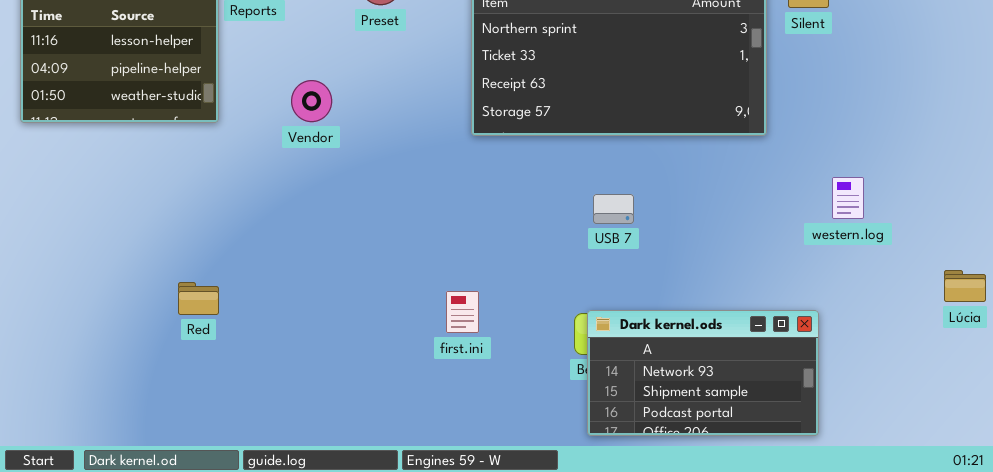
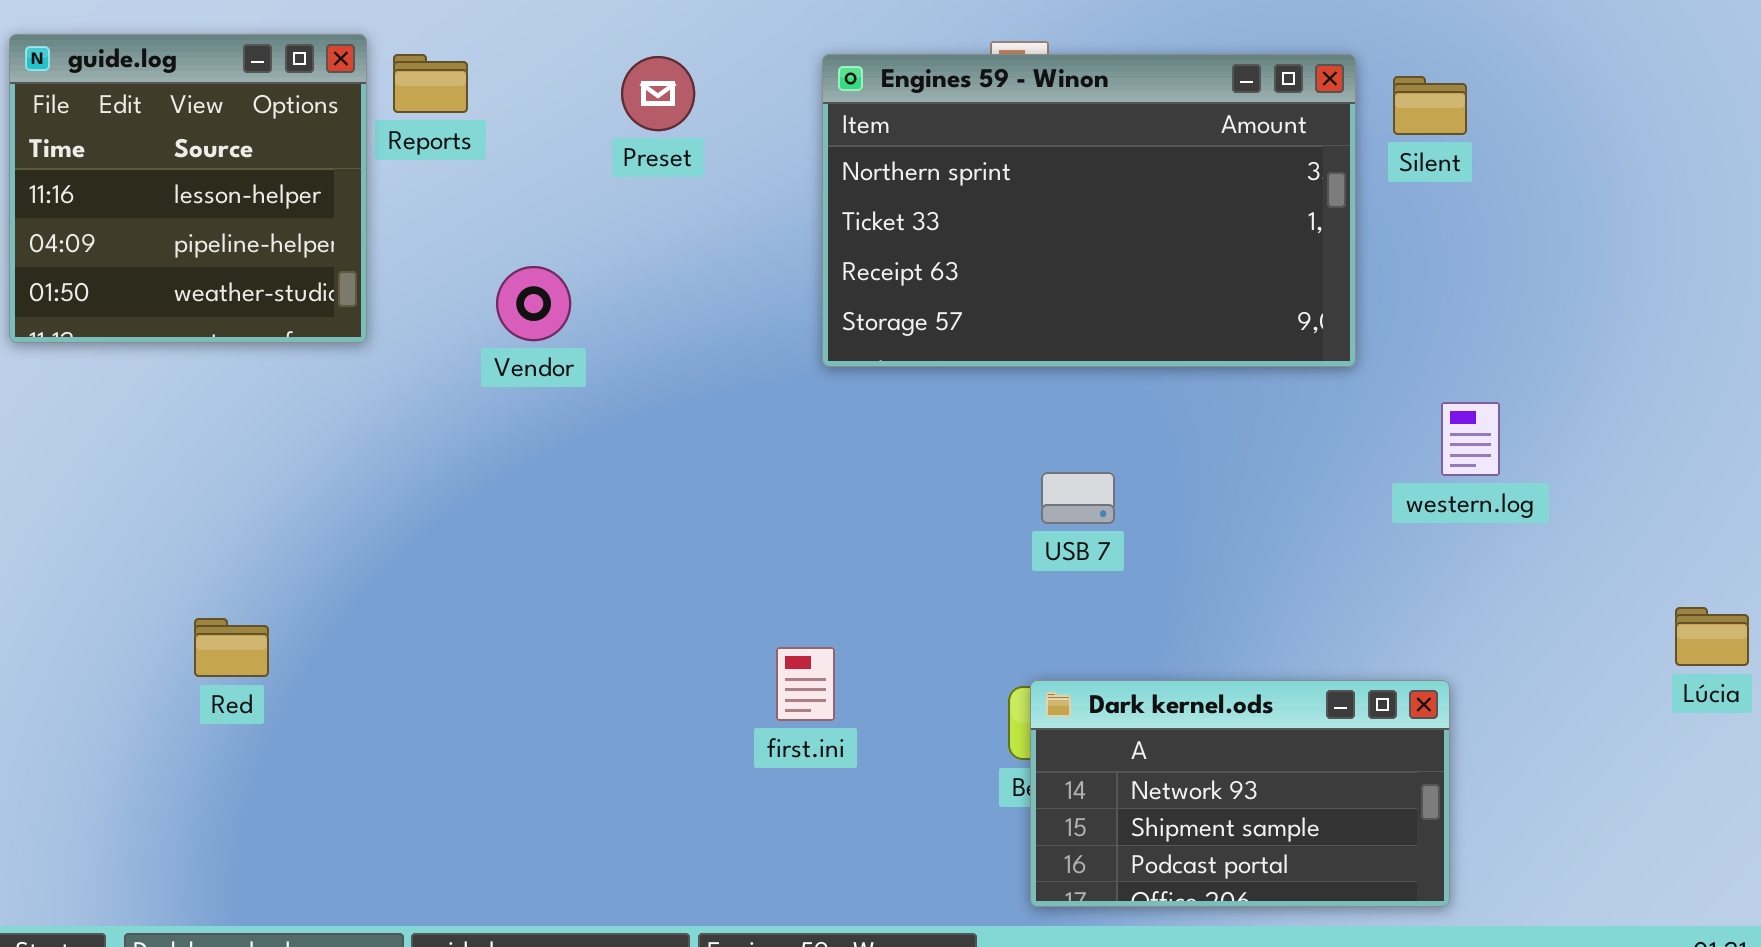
western.log: [832,177,864,219] -> [1441,402,1500,476], moved
Red: [178,282,219,315] -> [194,618,269,677], moved

